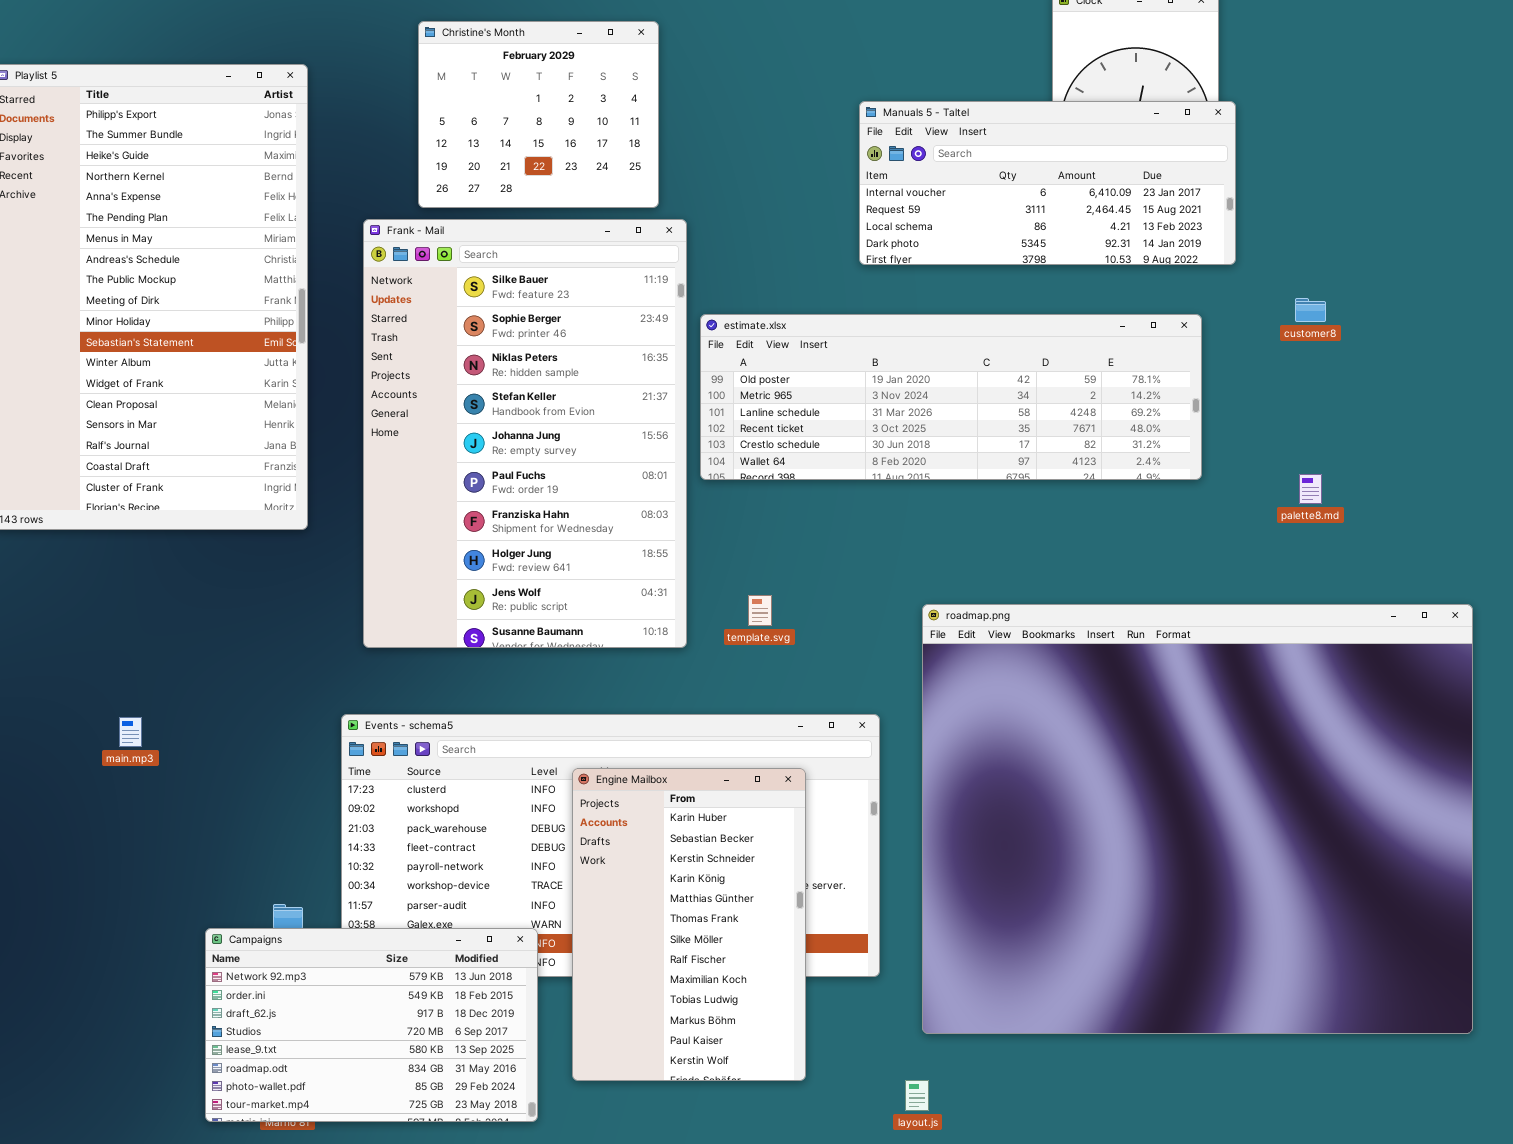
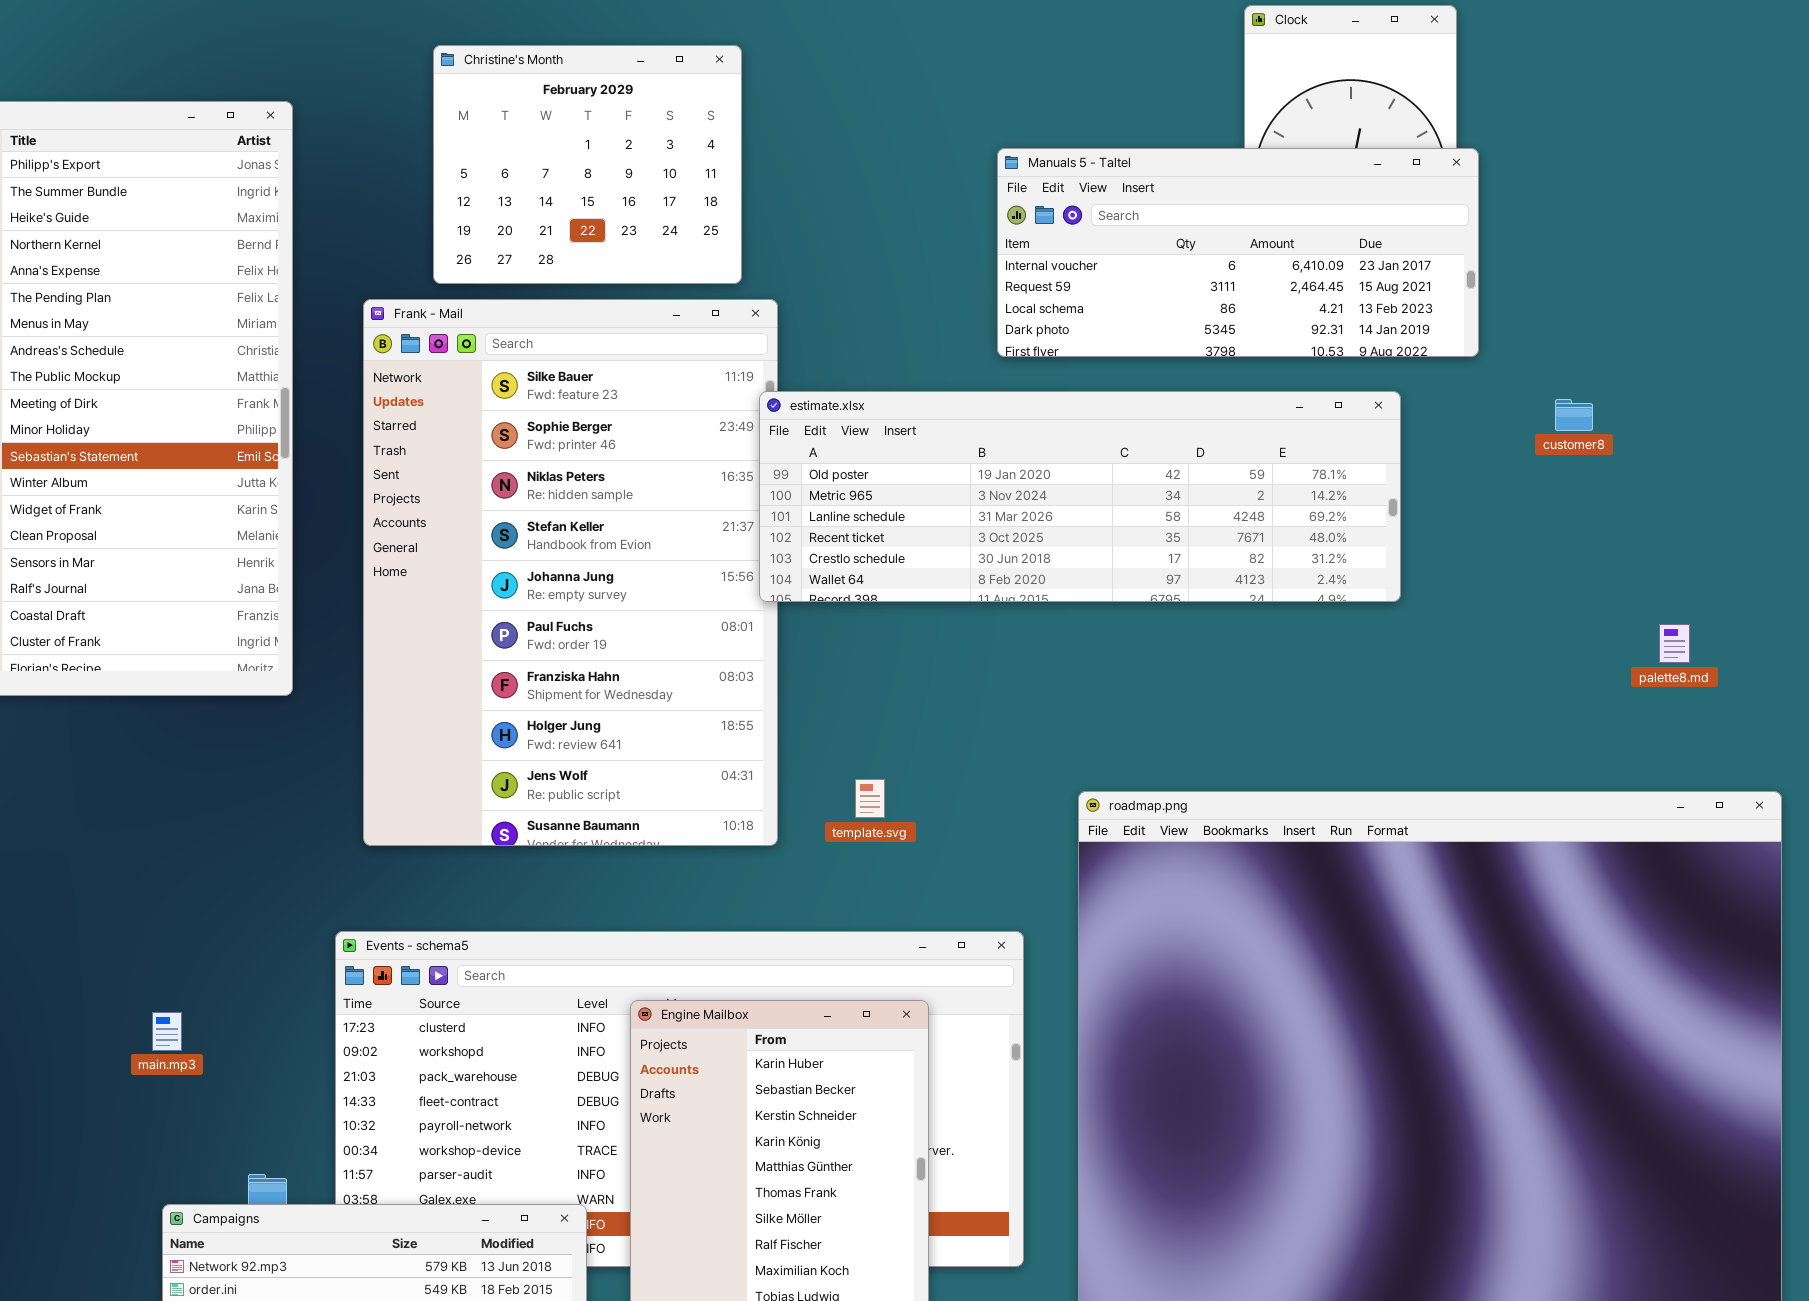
estimate.xlsx: [700,314,1202,480] -> [759,391,1401,602], moved
palette8.md: [1299,474,1322,504] -> [1659,624,1690,663], moved
main.mp3: [119,717,142,747] -> [152,1012,182,1051], moved

